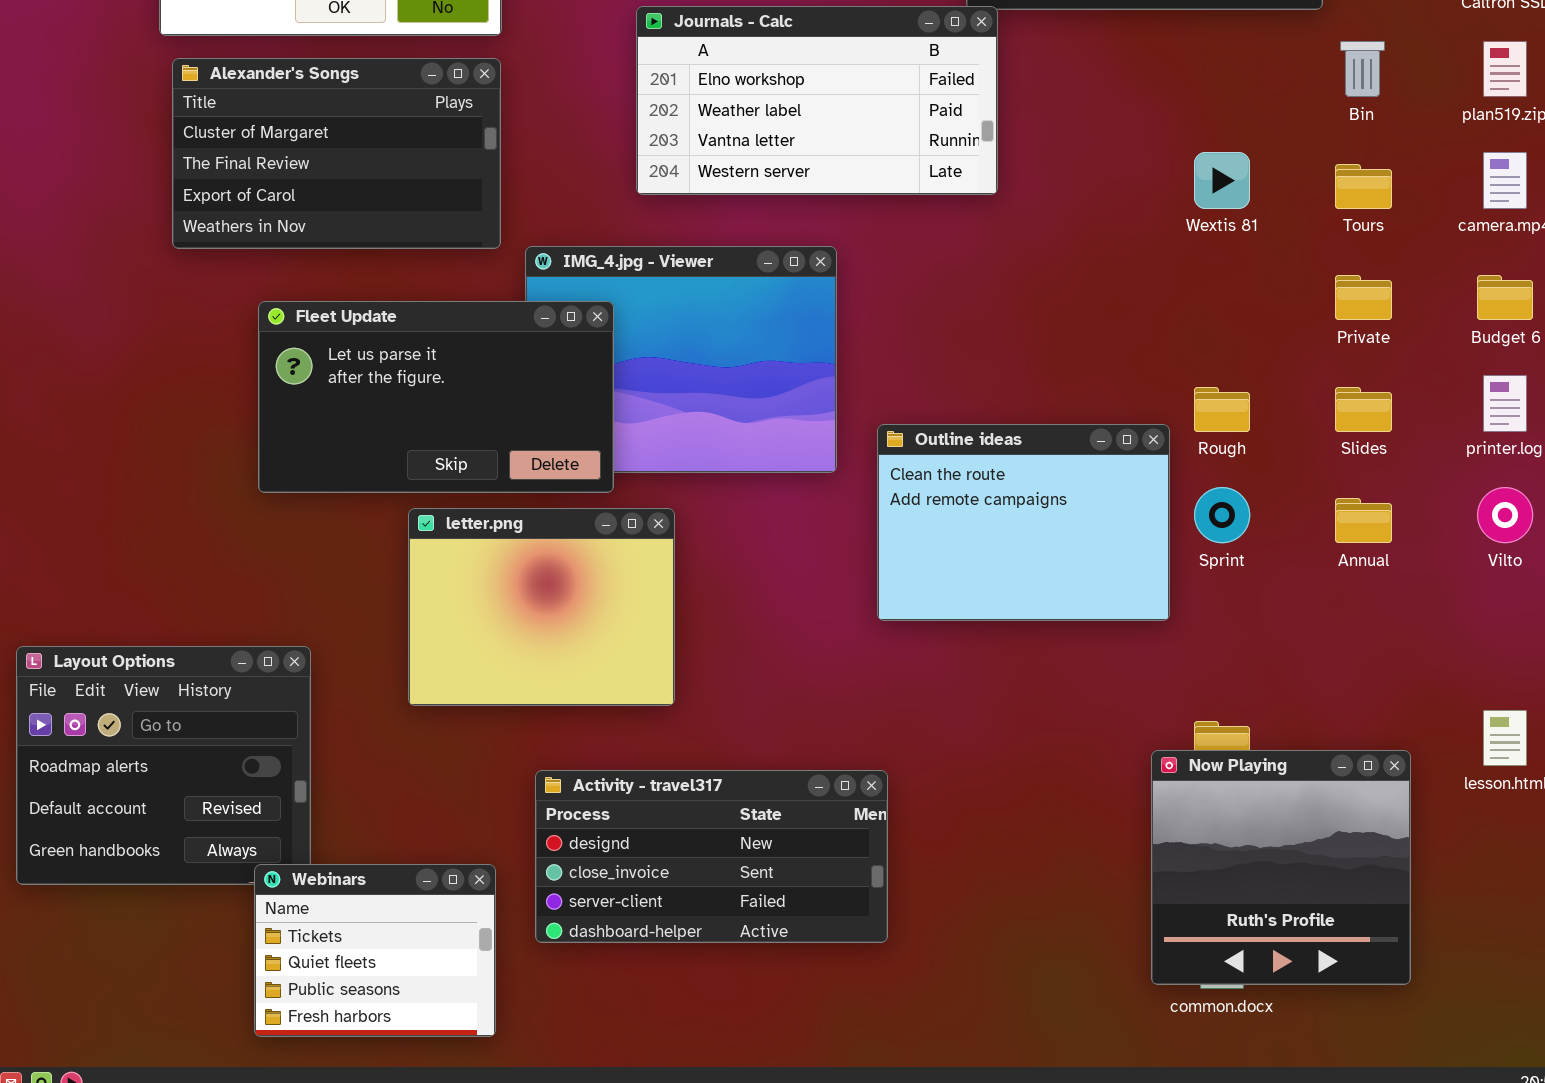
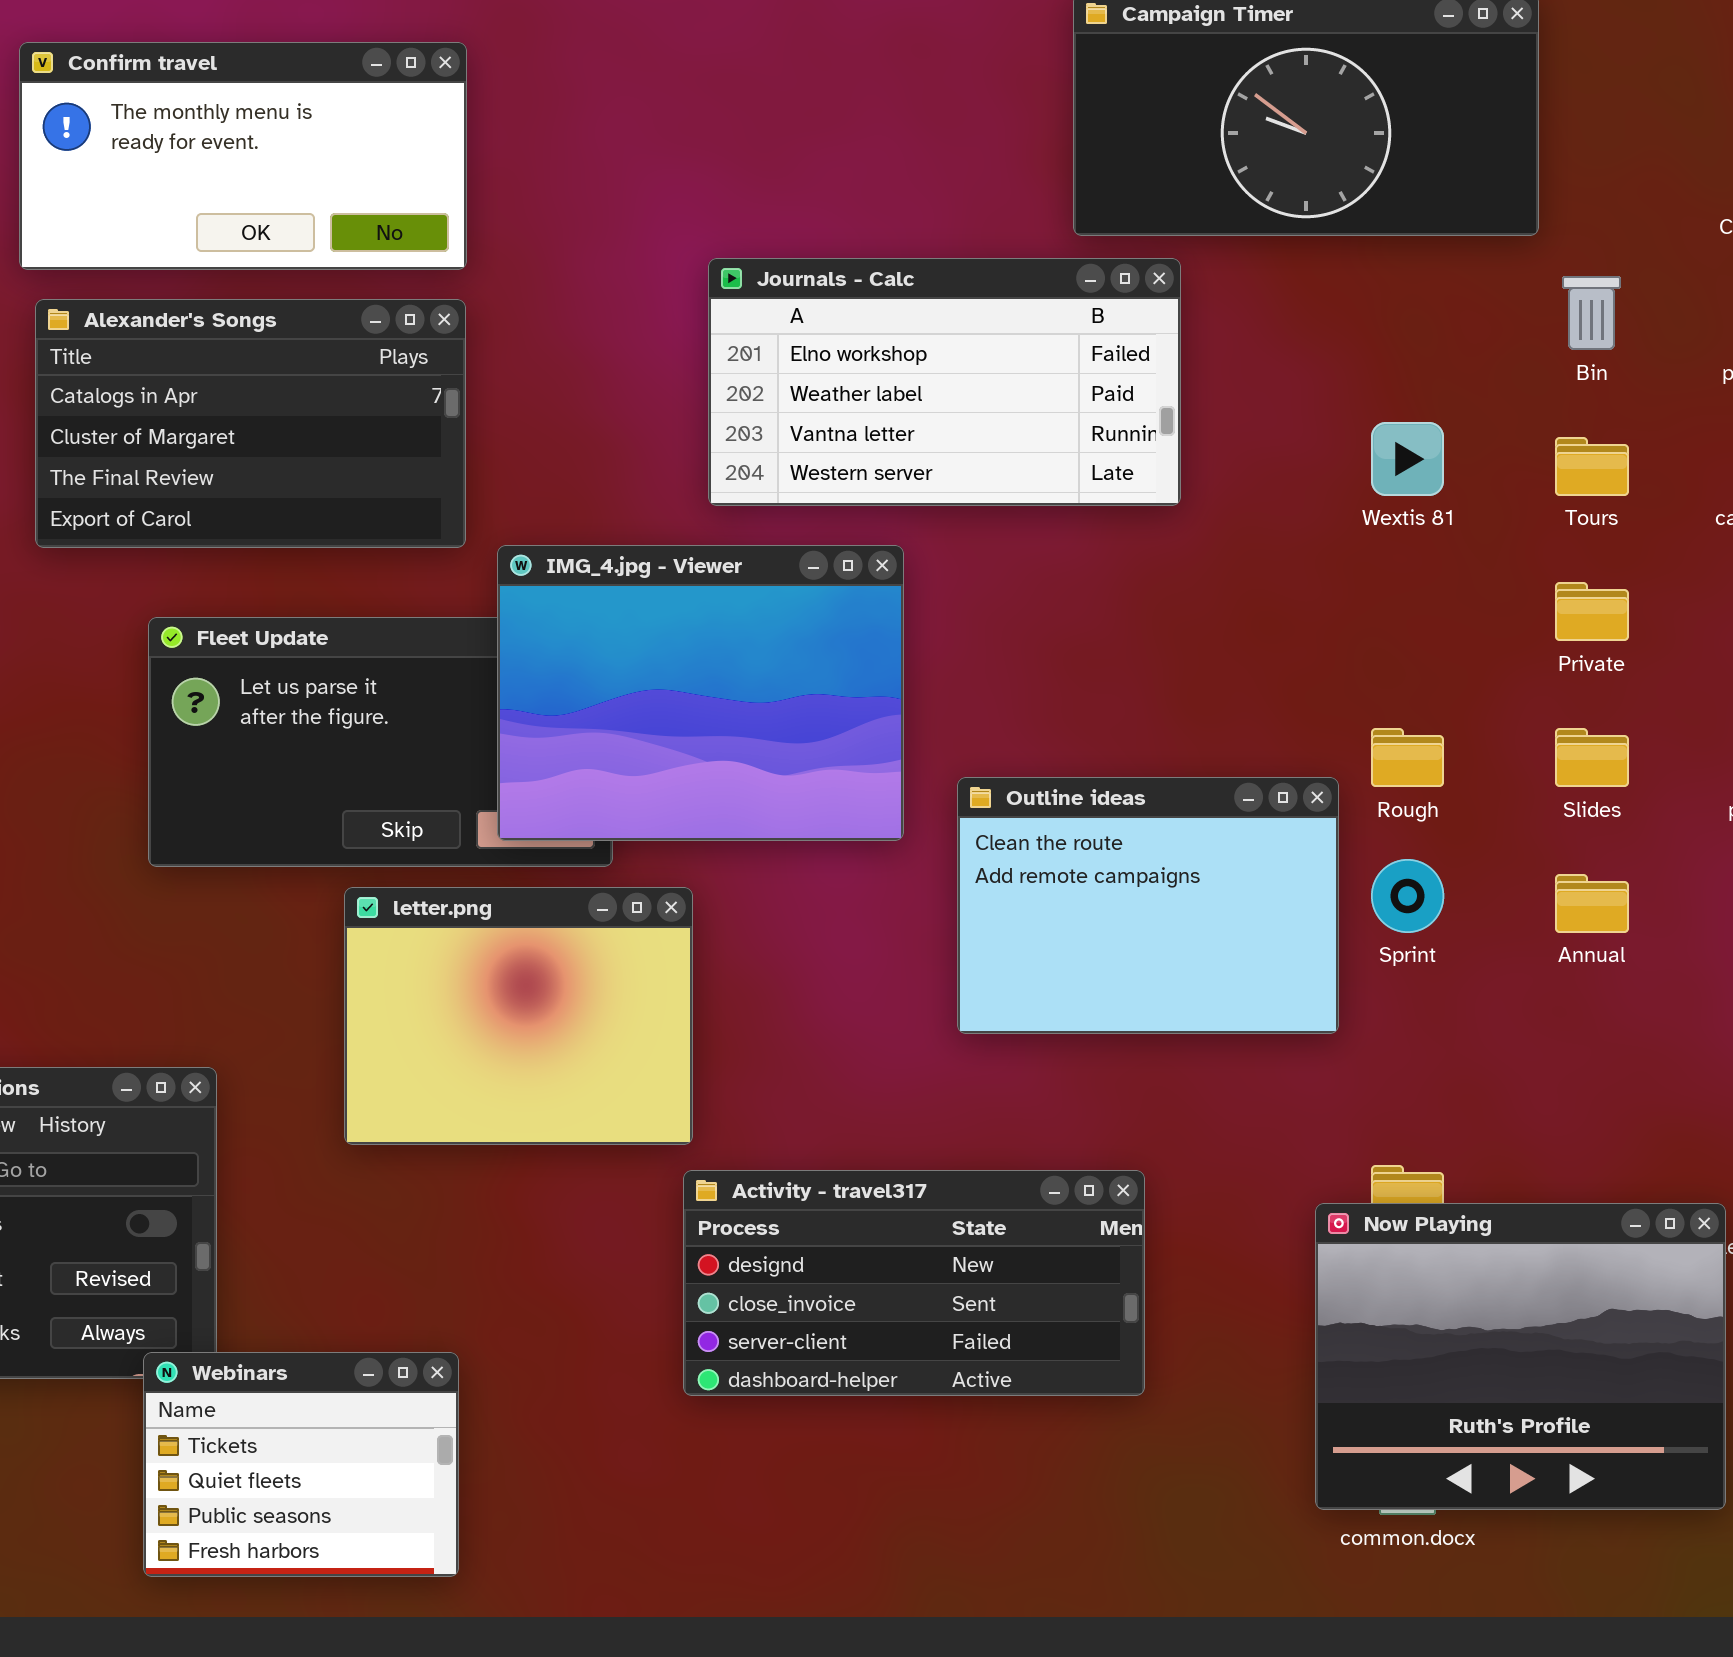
Journals - Calc: [636,6,998,195] -> [708,258,1181,506], moved
Alexander's Songs: [172,58,501,249] -> [35,299,466,548], scrolled up 1 row
IMG_4.jpg - Viewer: [525,246,837,473] -> [497,545,904,841], raised
Now Playing: [1151,750,1411,985] -> [1315,1203,1726,1510], resized
Activity - travel317: [535,770,888,943] -> [683,1170,1145,1396], moved

